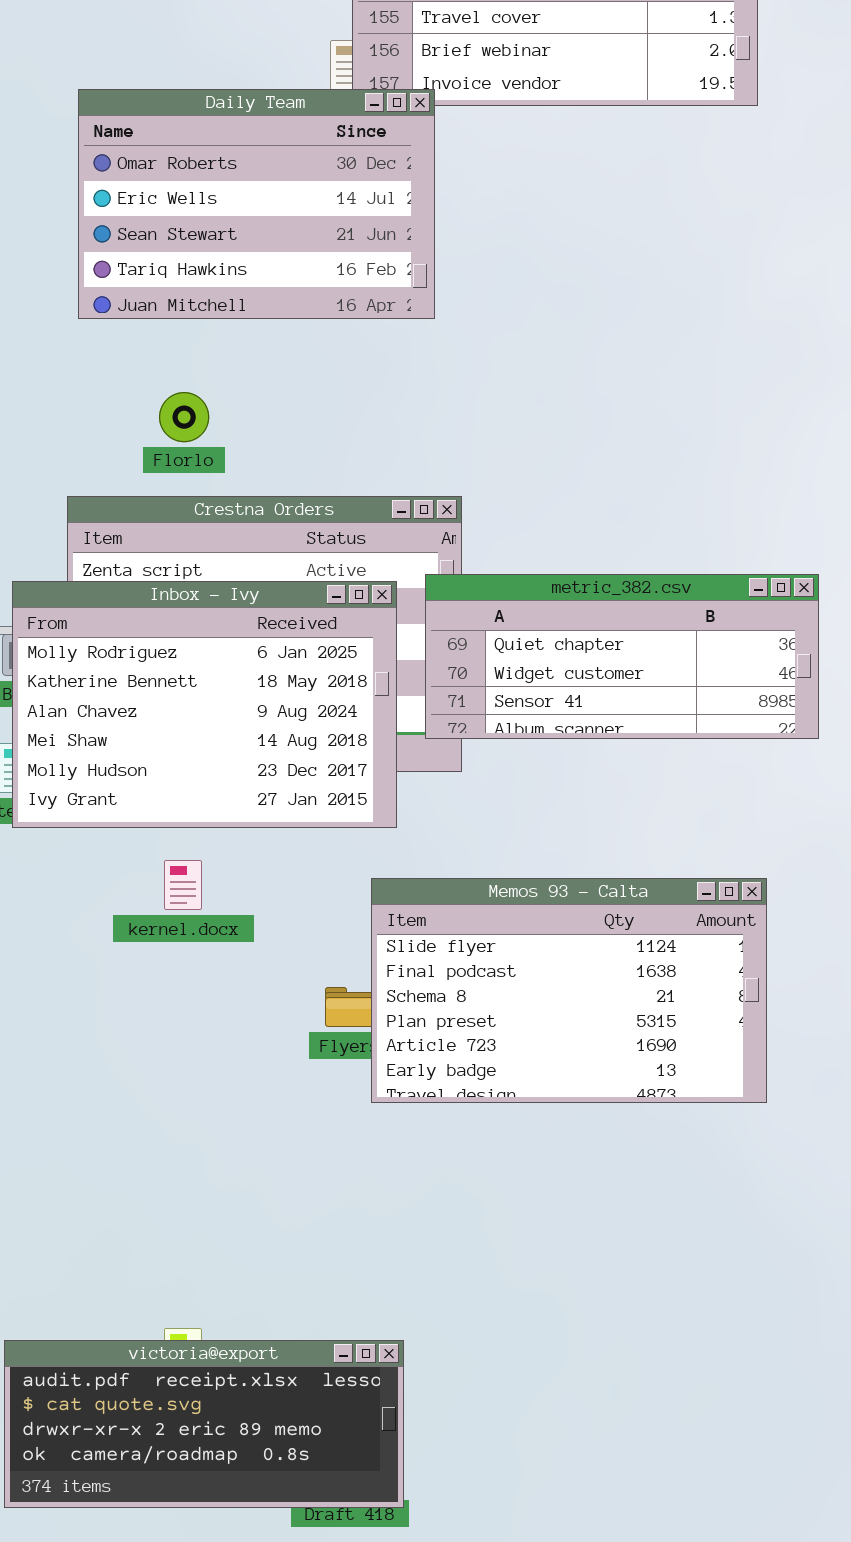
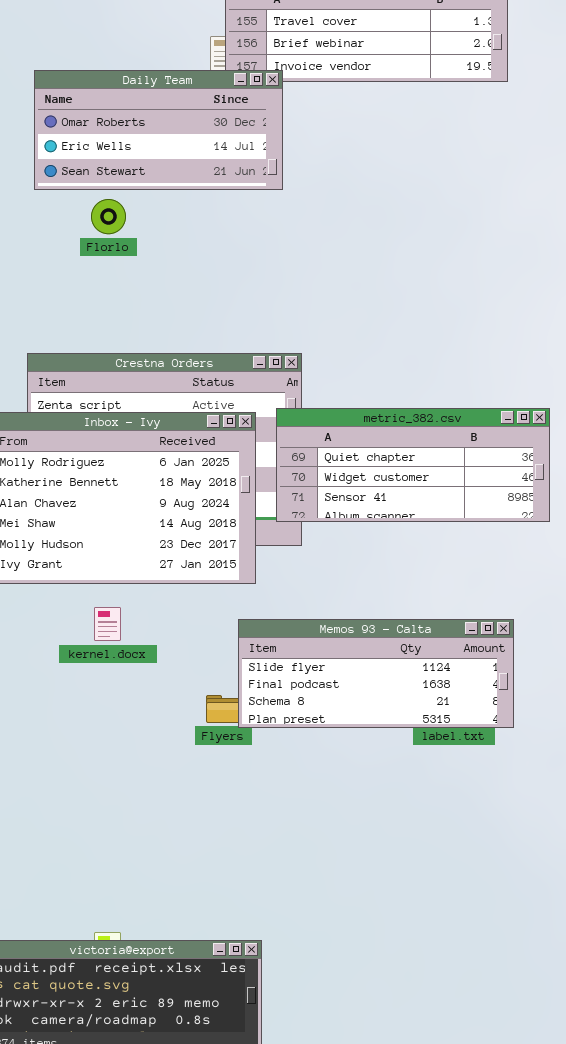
Daily Team: [78,89,435,319] -> [34,70,283,190], resized
Florlo: [159,392,209,442] -> [91,199,126,234], moved
Memos 93 - Calta: [371,878,767,1103] -> [238,619,514,728], resized

